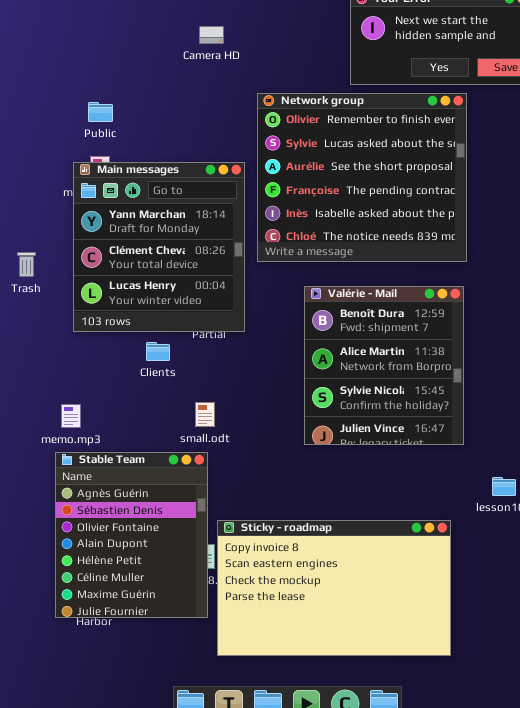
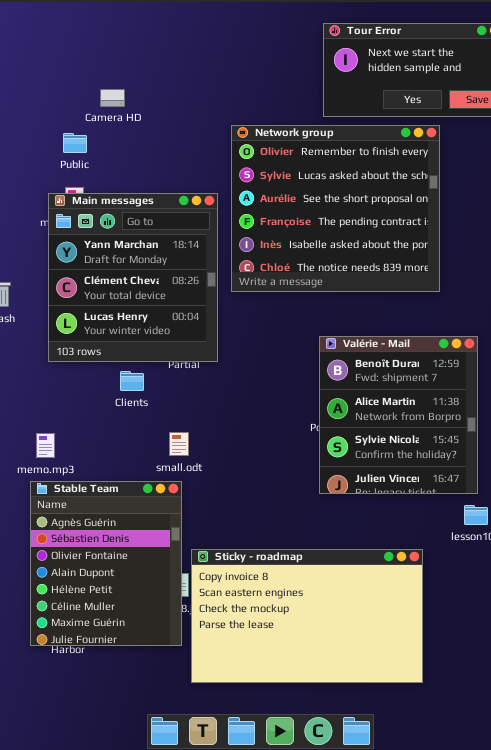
Camera HD: [199,26,224,44] -> [100,89,125,107], moved
Valérie - Mail: [304,286,464,445] -> [319,336,478,494], moved

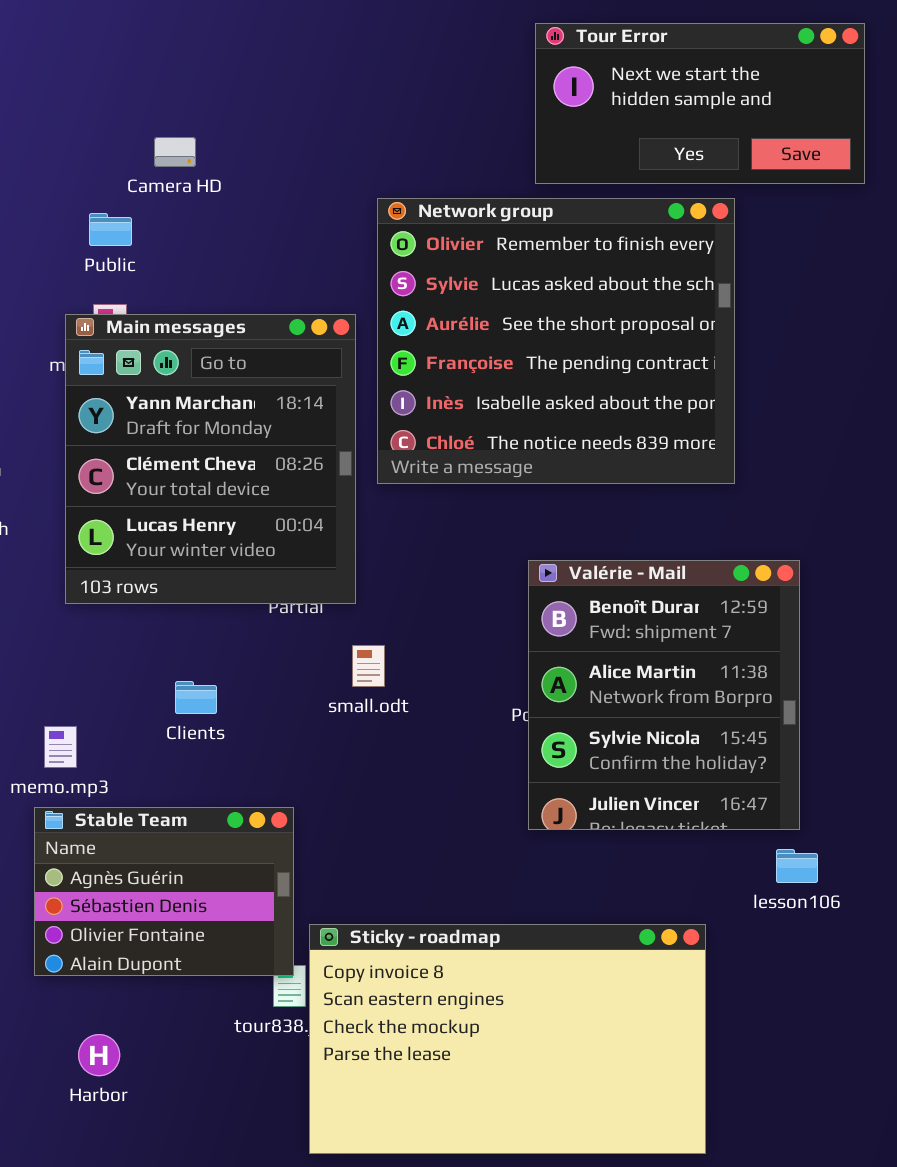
Clients: [120,371,144,391] -> [175,681,217,714], moved
small.odt: [169,432,189,456] -> [352,645,385,687], moved
Stable Team: [30,481,182,646] -> [34,807,294,976], resized

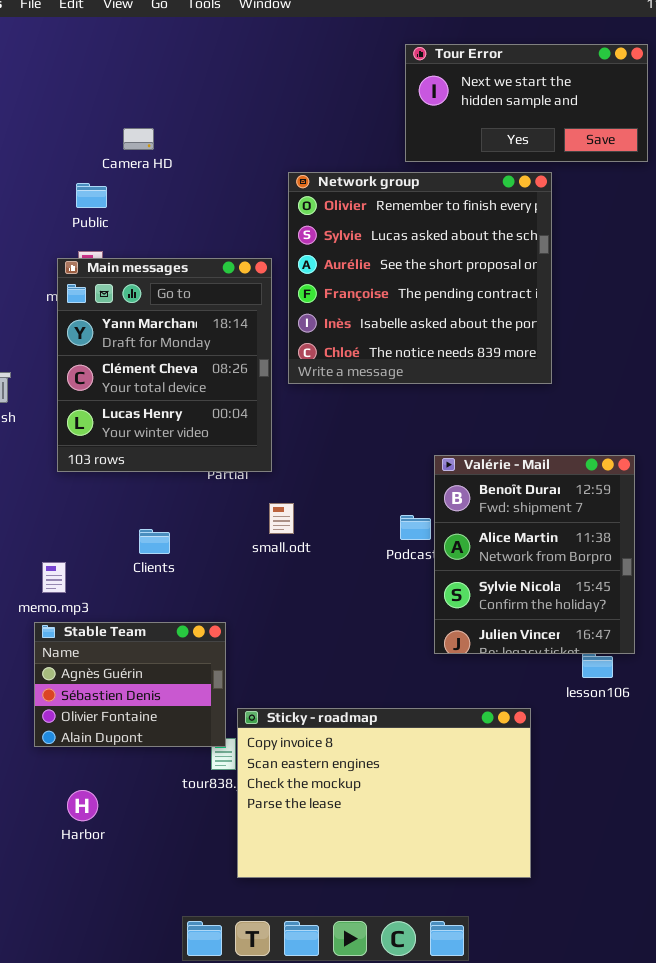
Valérie - Mail: [528,560,800,830] -> [434,455,635,654], moved

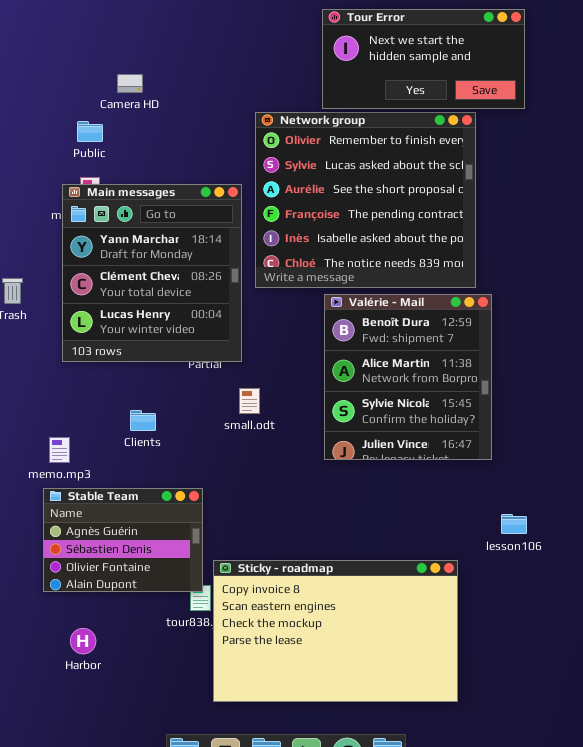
Tour Error: [405,44,648,162] -> [322,9,525,109], moved
Valérie - Mail: [434,455,635,654] -> [324,294,492,460], moved

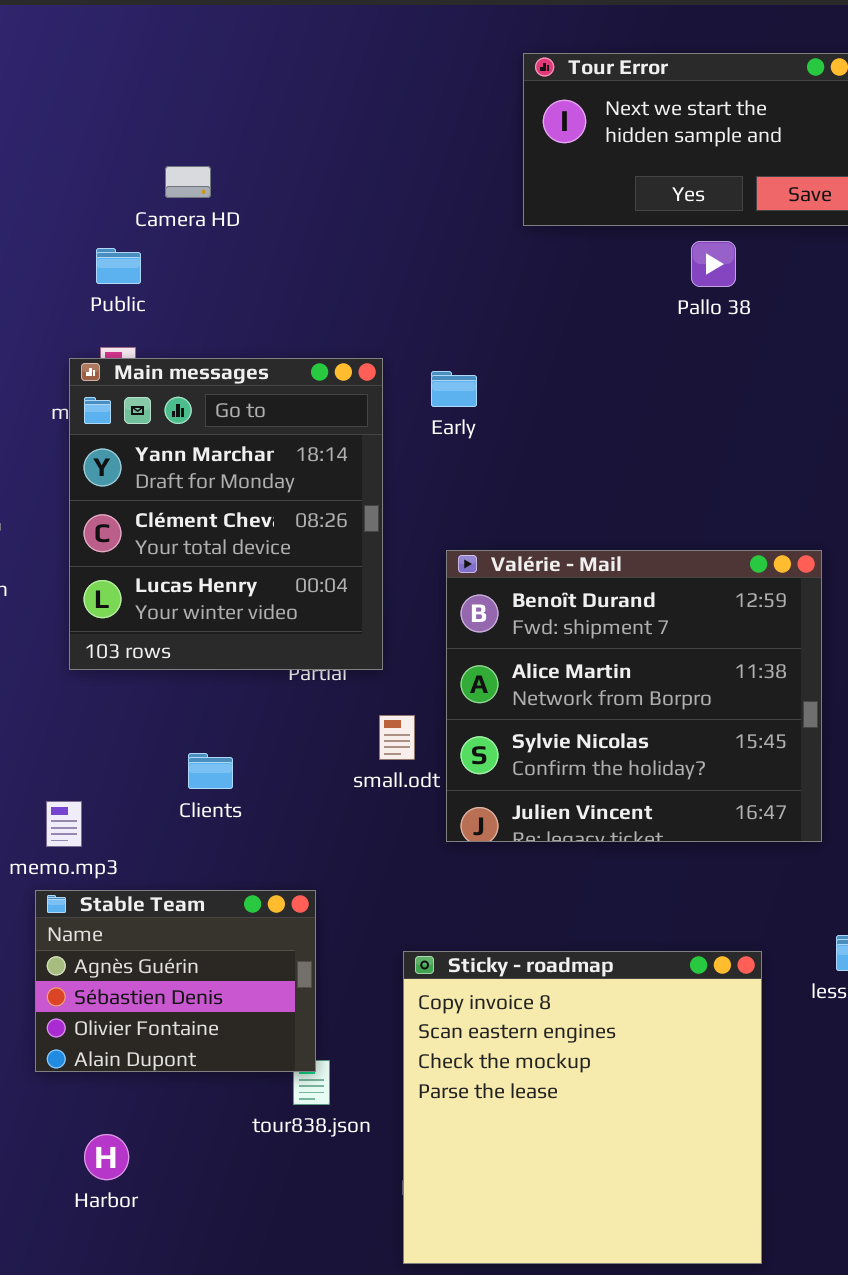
Network group: [255,112,476,288] -> none, closed
Valérie - Mail: [324,294,492,460] -> [446,550,822,842], resized
Sticky - roadmap: [213,560,458,702] -> [403,951,762,1264], resized

